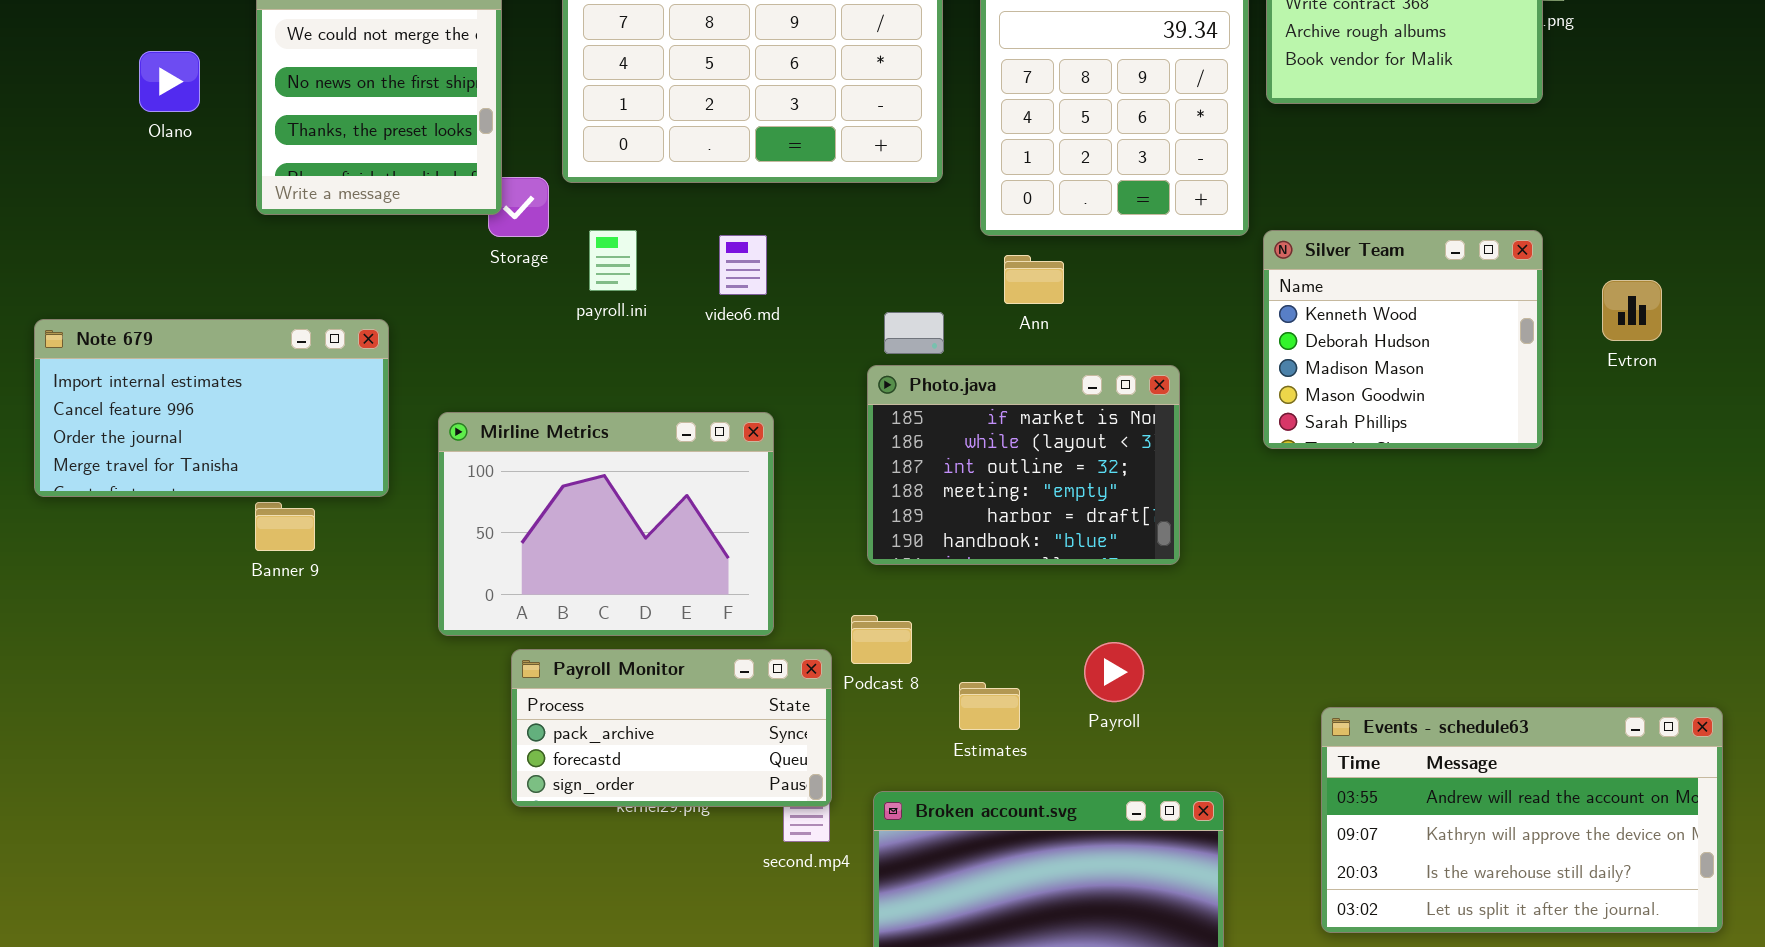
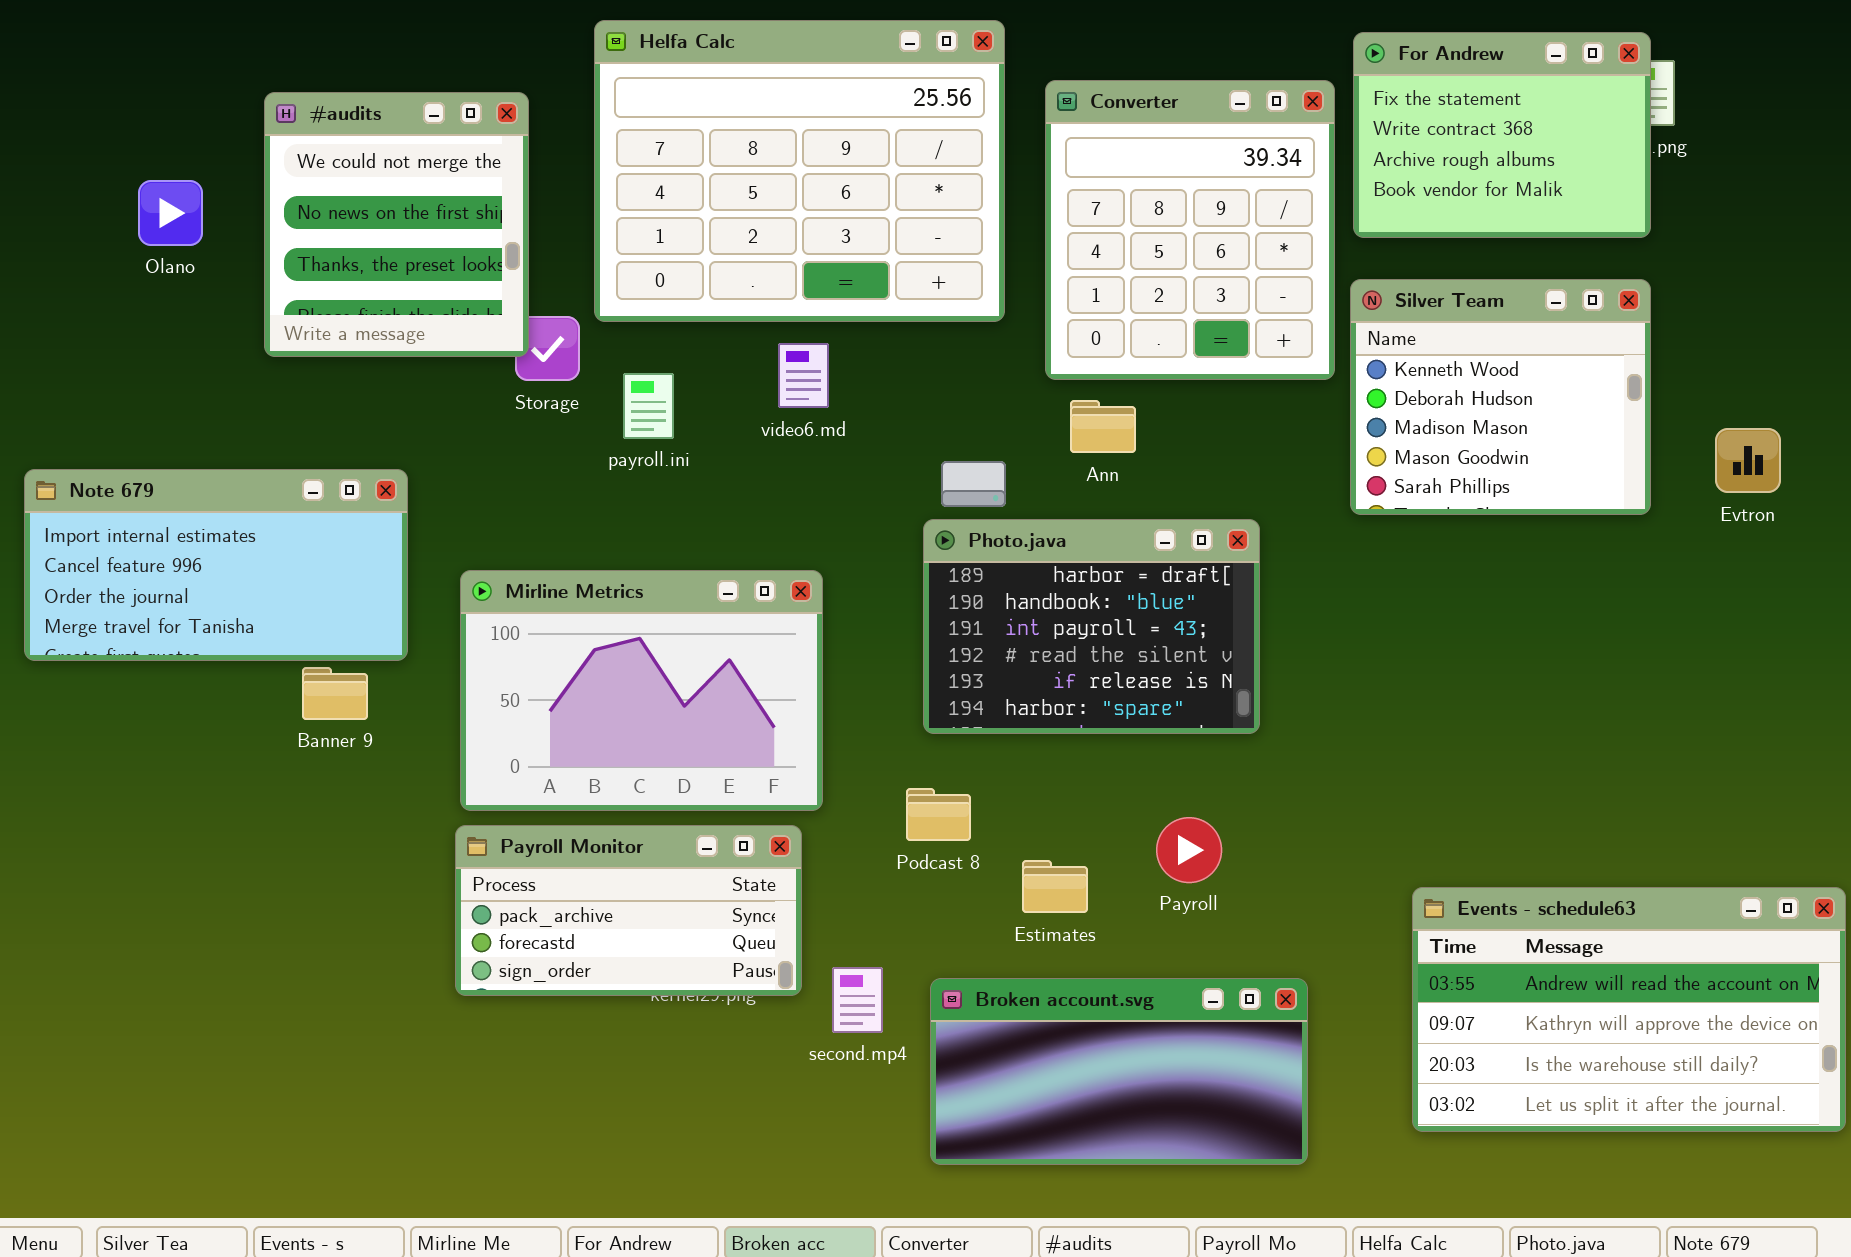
Silver Team: [1263,230,1543,449] -> [1350,279,1651,515], moved
video6.md: [719,235,767,295] -> [778,343,829,408], moved
Photo.java: [867,365,1180,565] -> [923,519,1260,734], scrolled down 4 rows
Banner 9: [255,502,315,551] -> [302,667,368,720], moved
Payroll Monitor: [511,649,832,807] -> [455,825,802,996], moved

